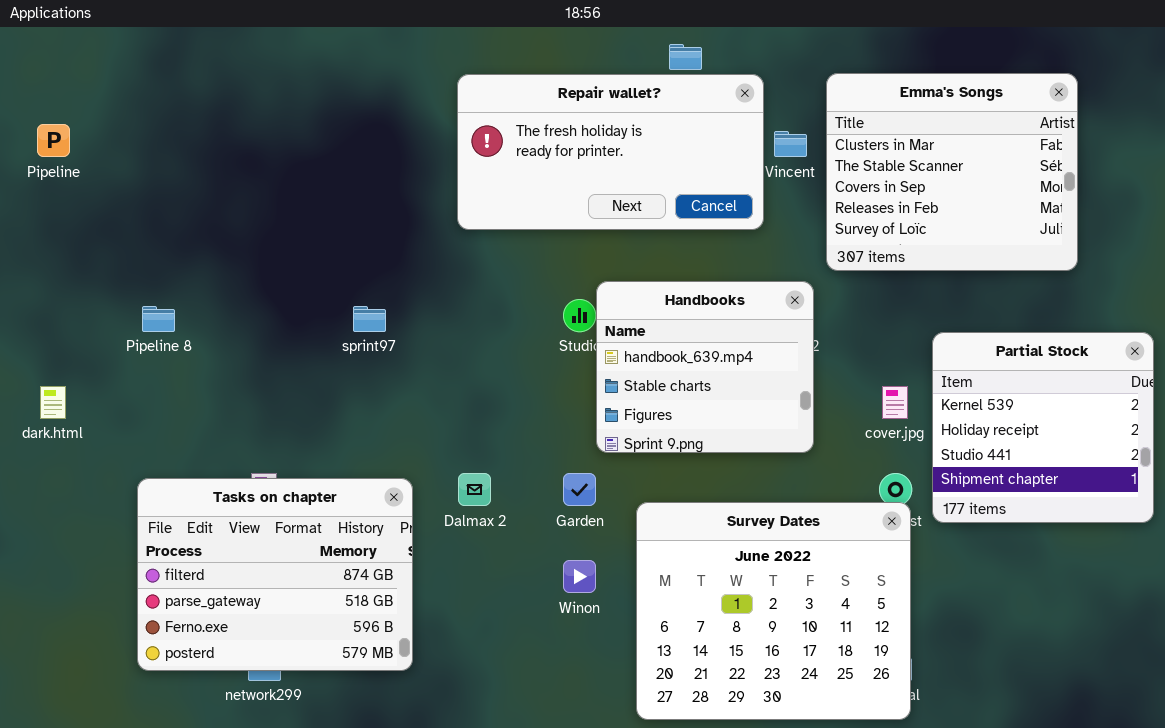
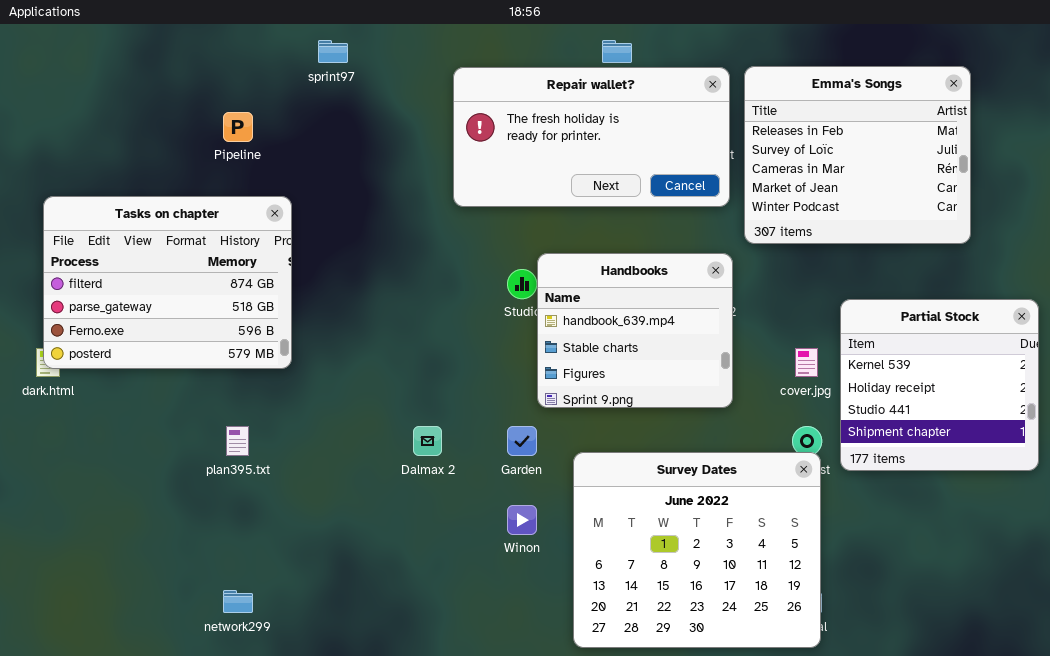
Emma's Songs: [826,73,1078,271] -> [744,66,971,244], scrolled down 3 rows
Repair wallet?: [457,74,764,230] -> [453,67,730,207], moved
Pipeline: [37,124,70,157] -> [223,112,253,142], moved
sprint97: [353,306,386,332] -> [318,40,348,63], moved
Tasks on chapter: [137,478,413,671] -> [43,196,292,369], moved

